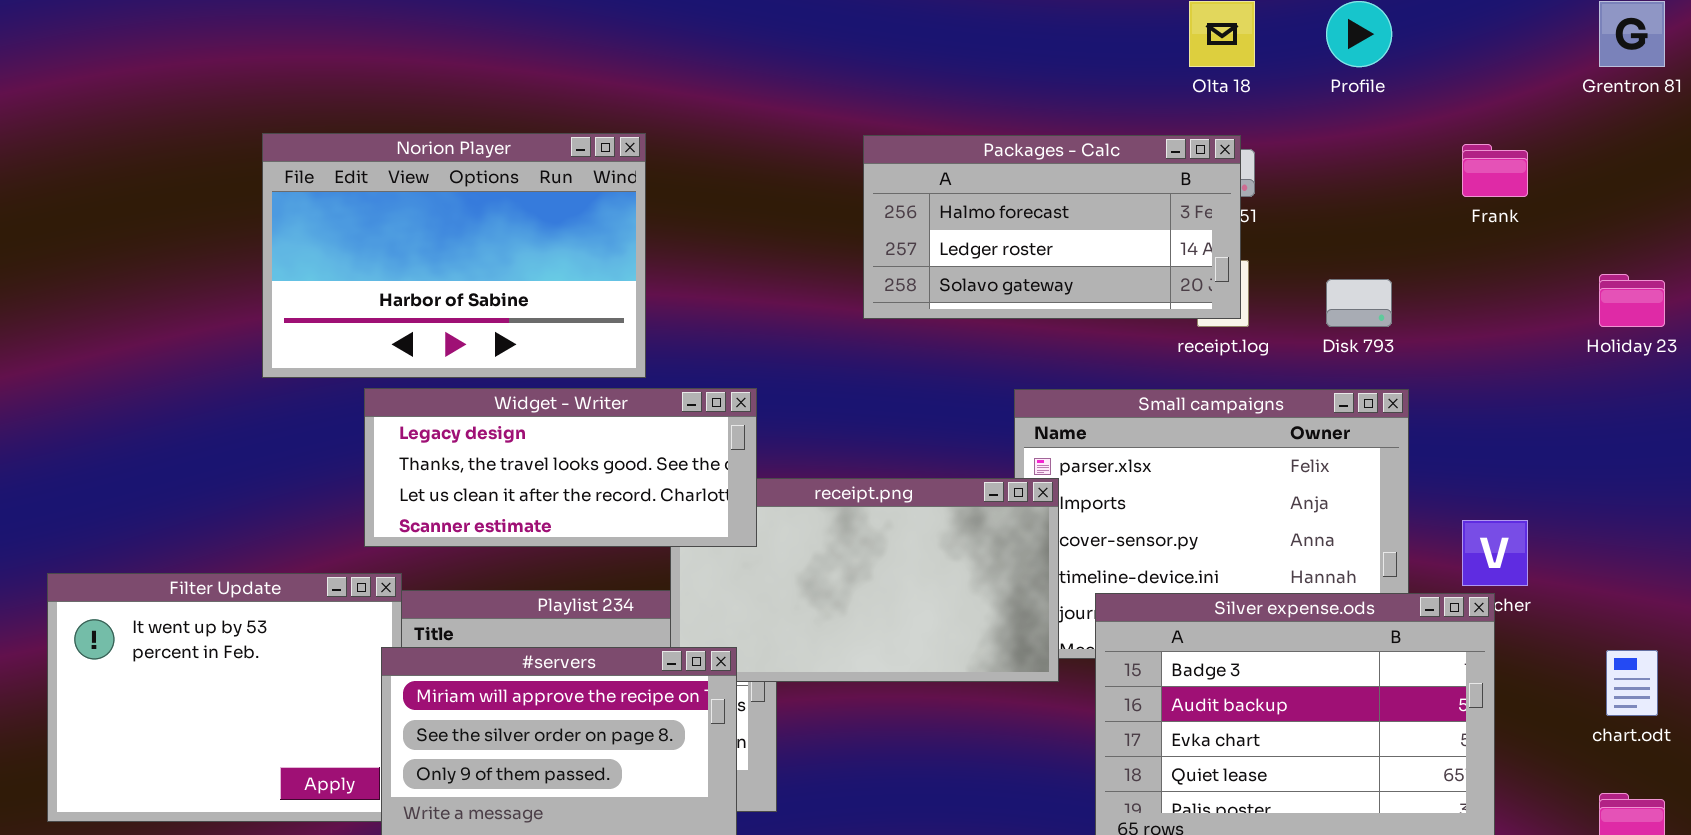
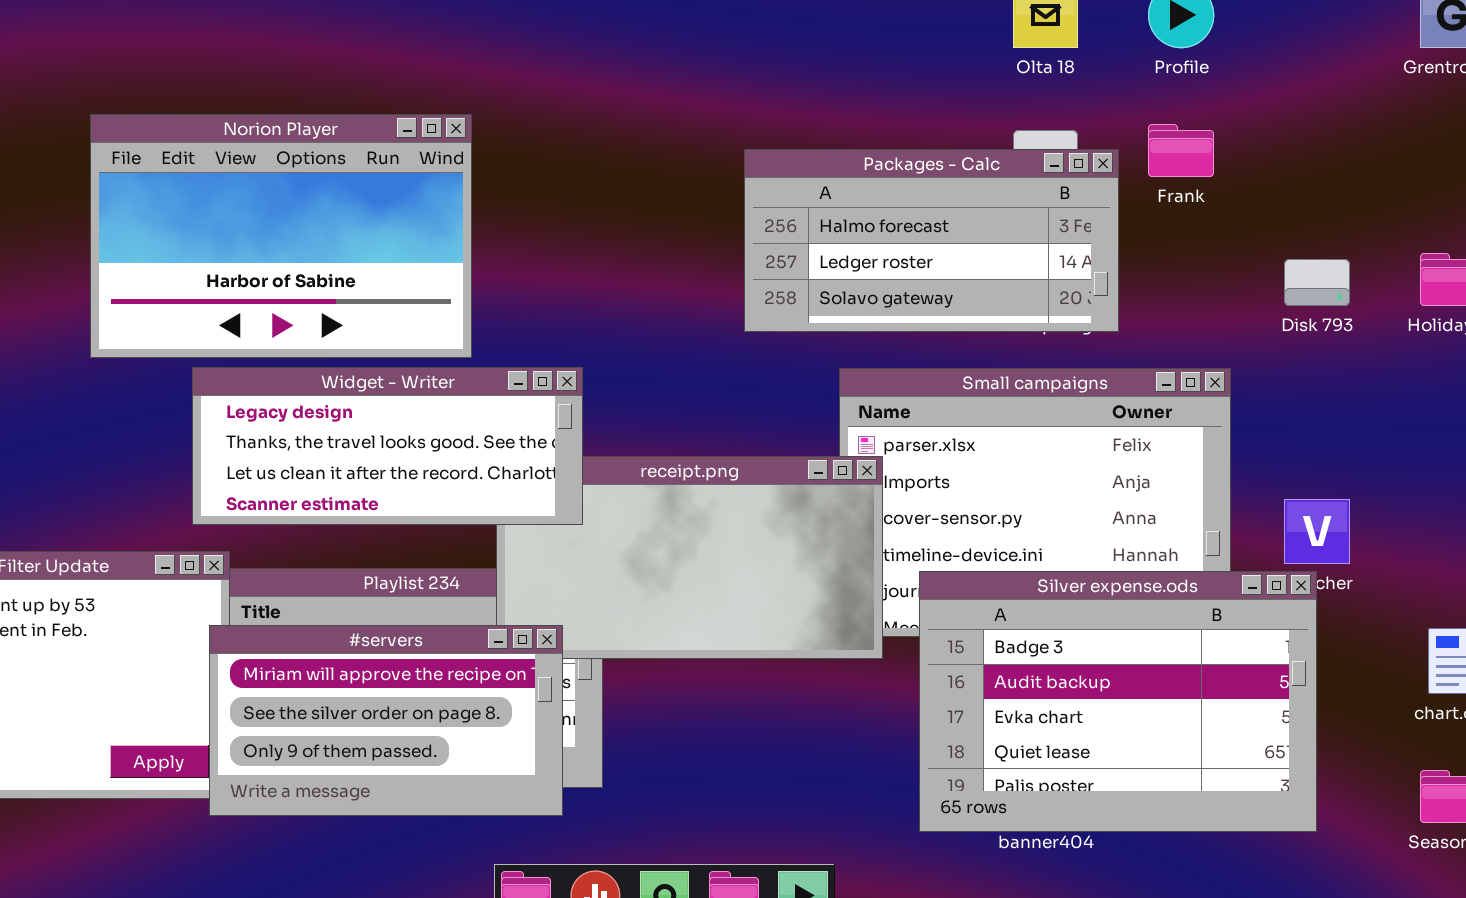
Packages - Calc: [863,135,1241,319] -> [744,149,1119,332], moved
Frank: [1462,144,1528,197] -> [1148,124,1214,177], moved
Disk 793: [1326,279,1392,327] -> [1284,259,1350,306], moved

